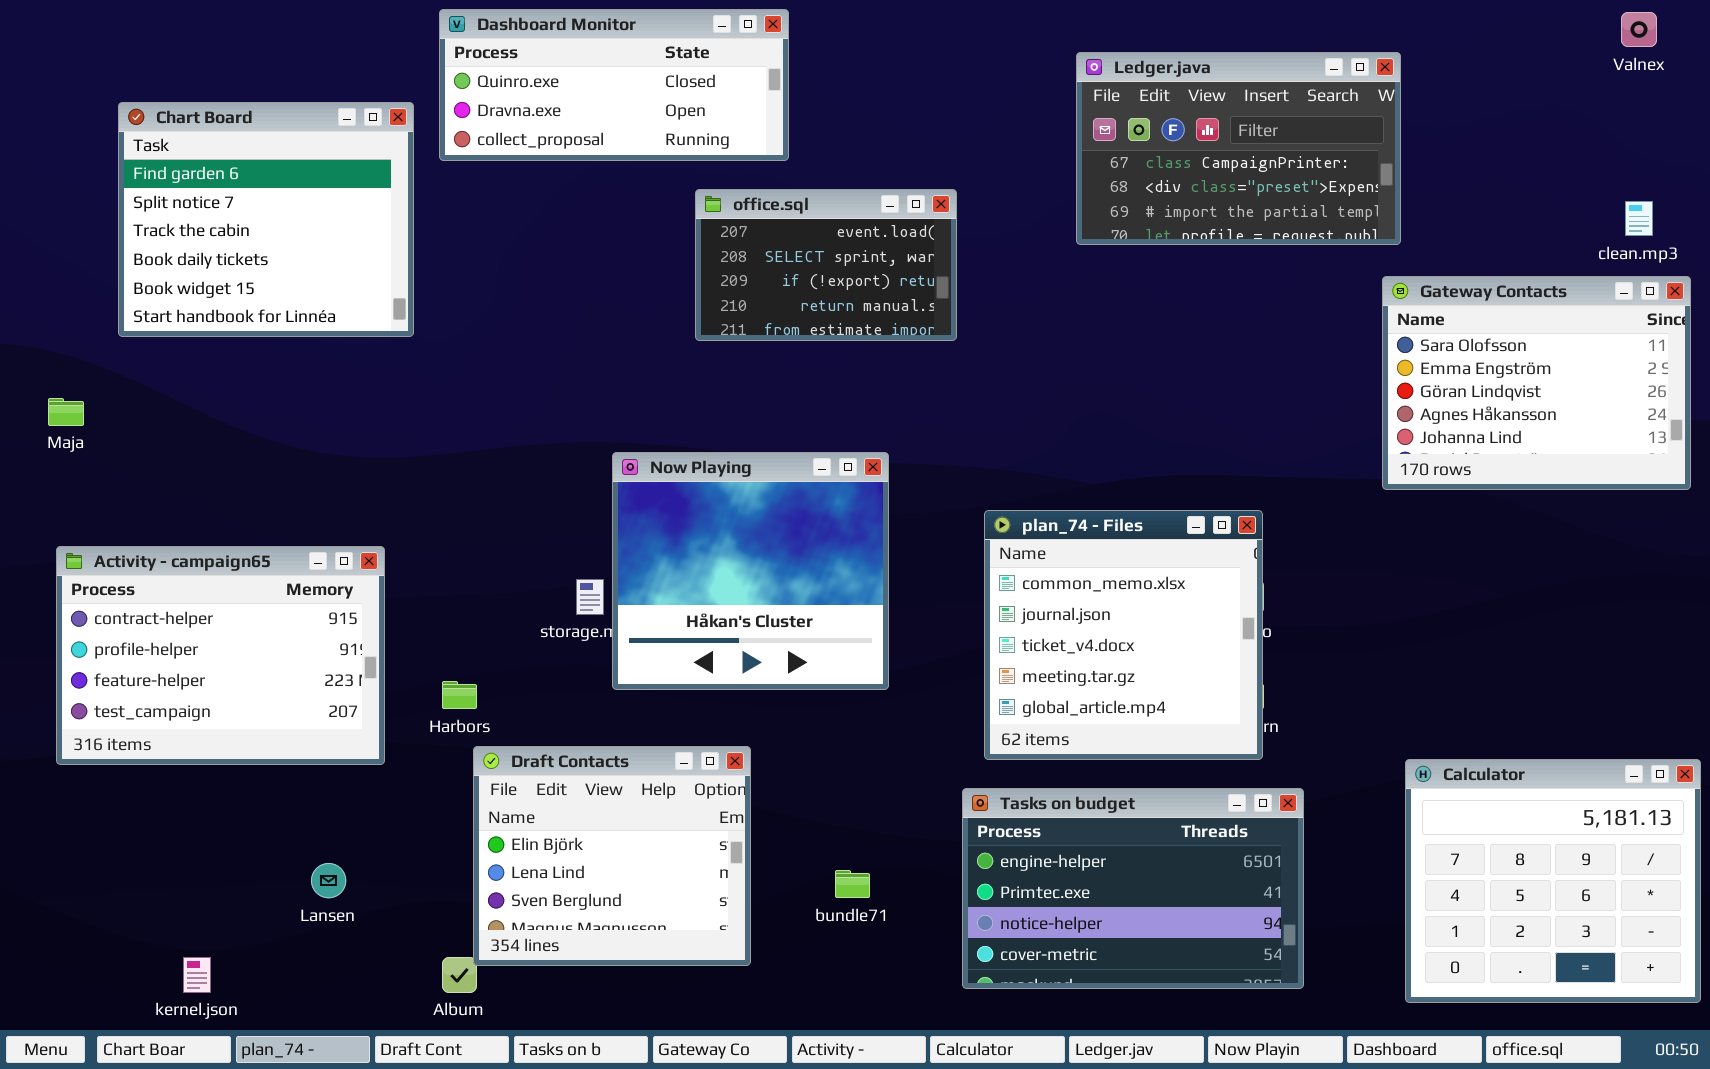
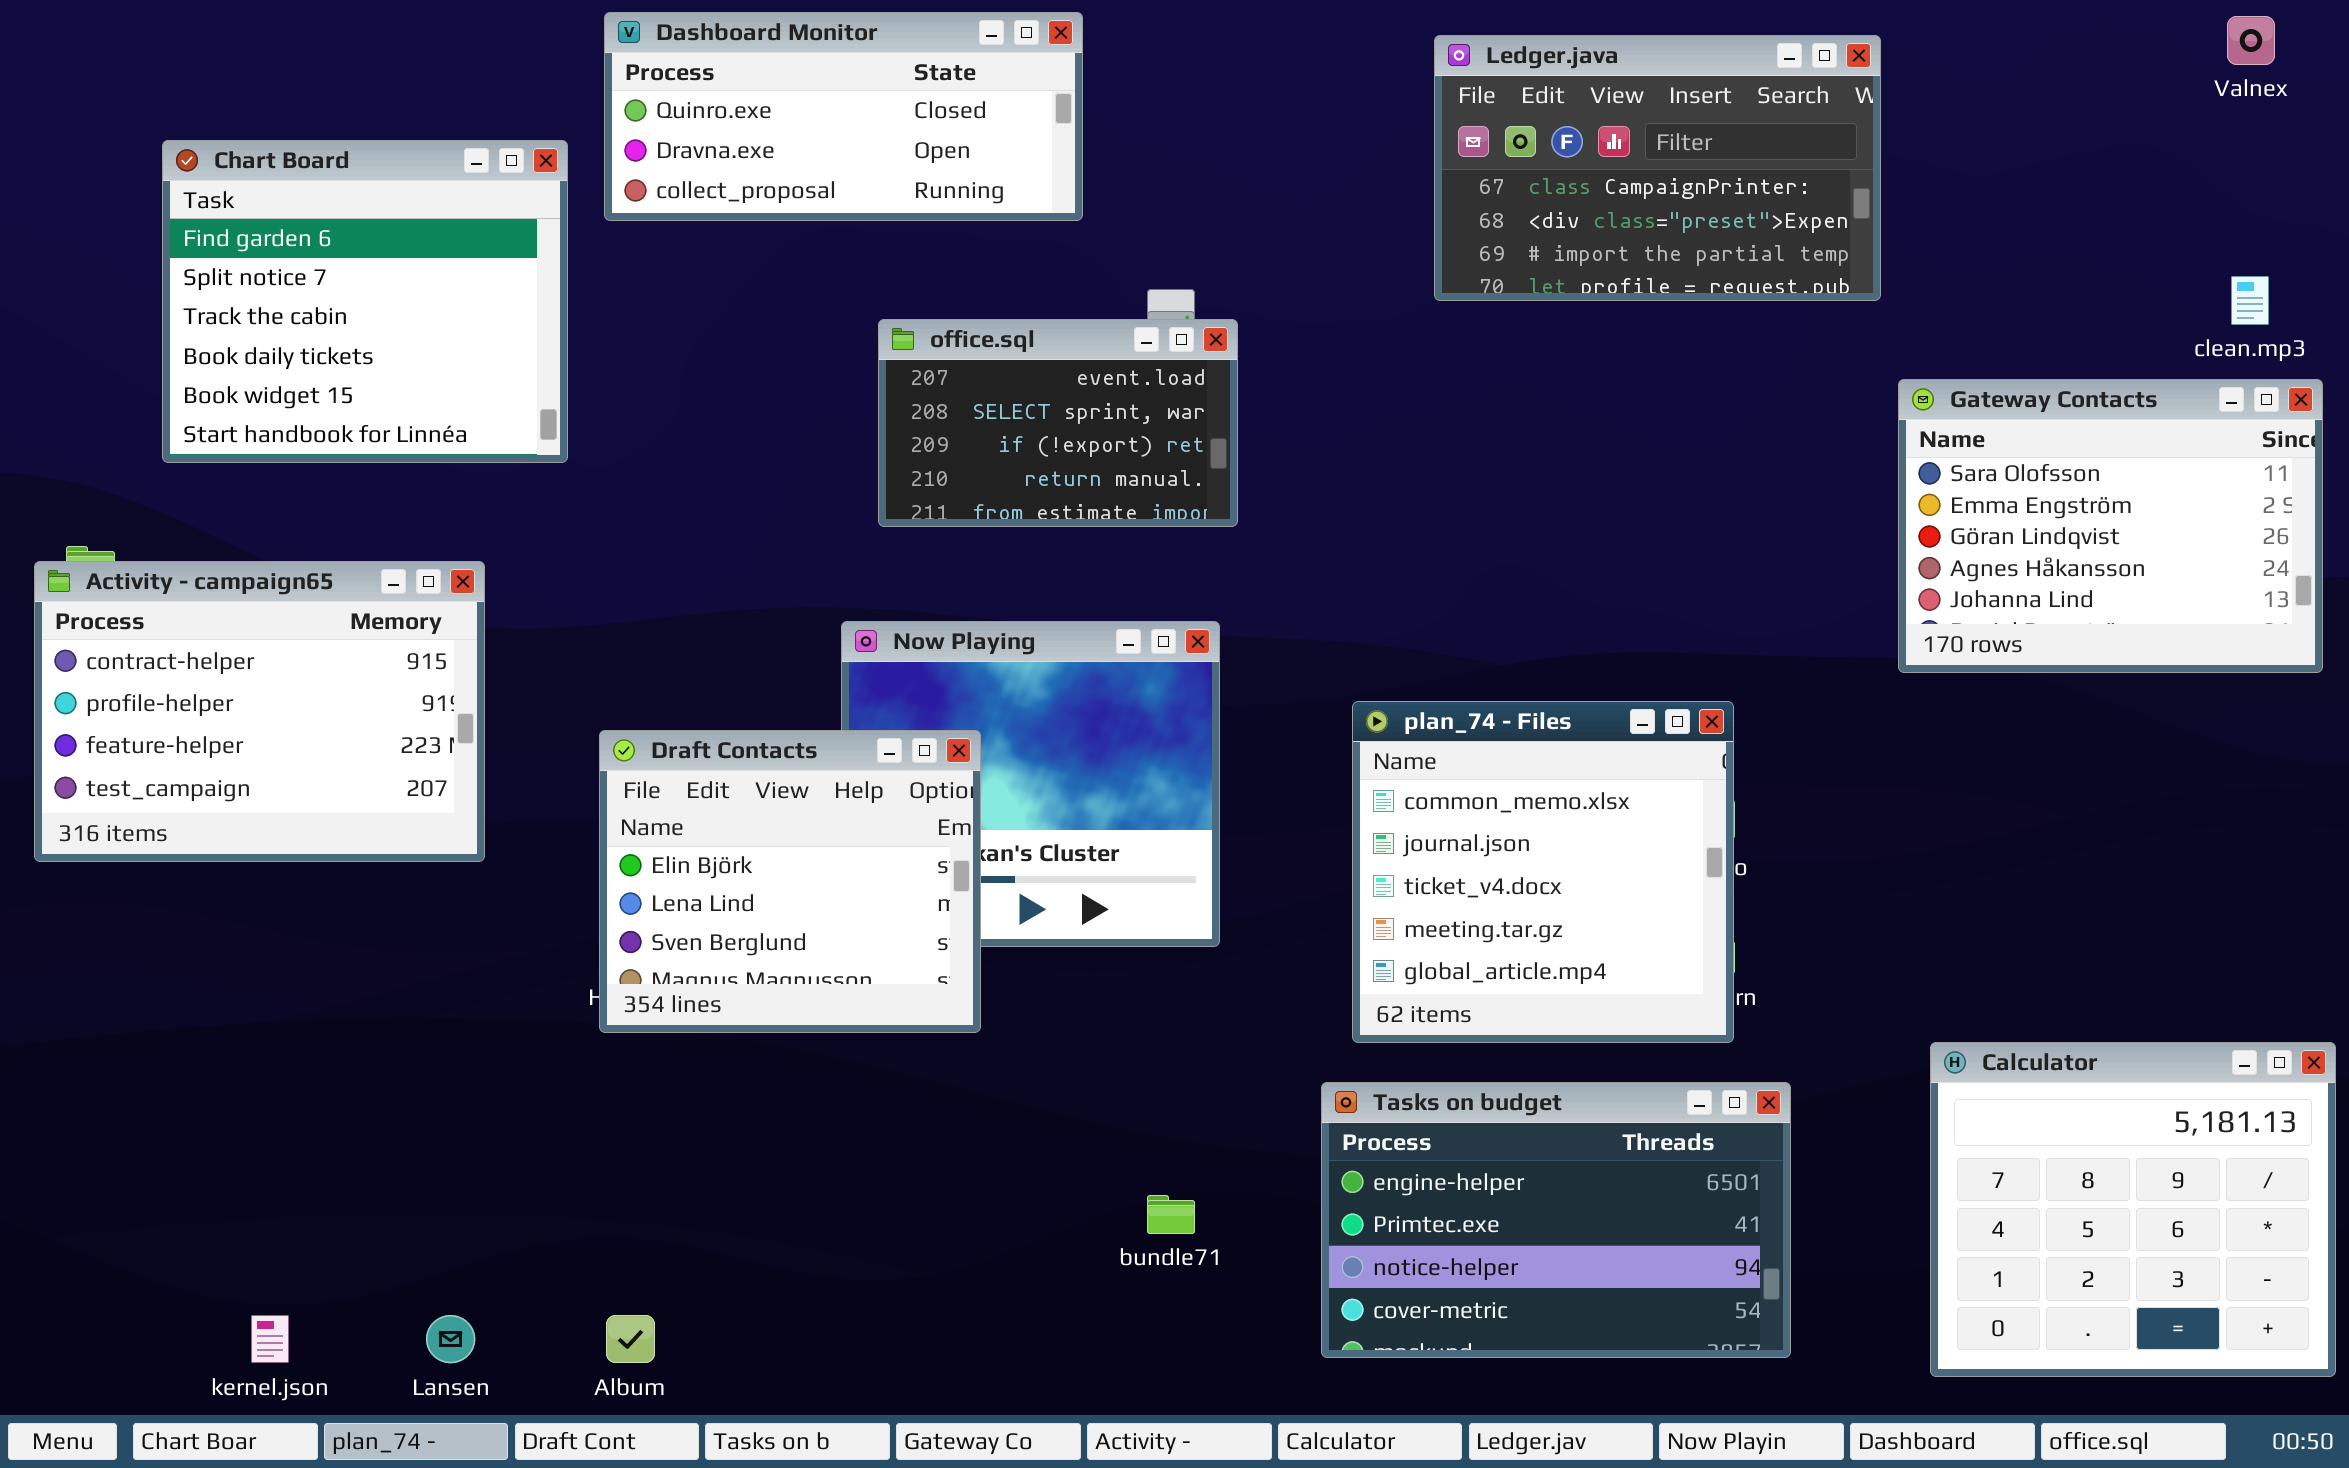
Ledger.java: [1076,52,1401,245] -> [1434,35,1881,301], moved
office.sql: [695,189,957,341] -> [878,319,1238,527], moved
Activity - campaign65: [56,546,385,765] -> [34,561,485,862], moved
Draft Contacts: [473,746,751,966] -> [599,730,981,1033], moved
Lansen: [311,863,346,898] -> [426,1315,475,1363], moved

